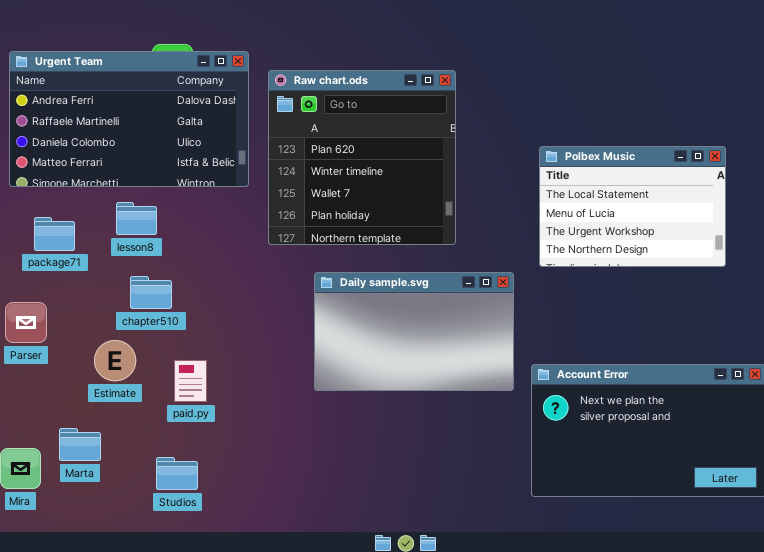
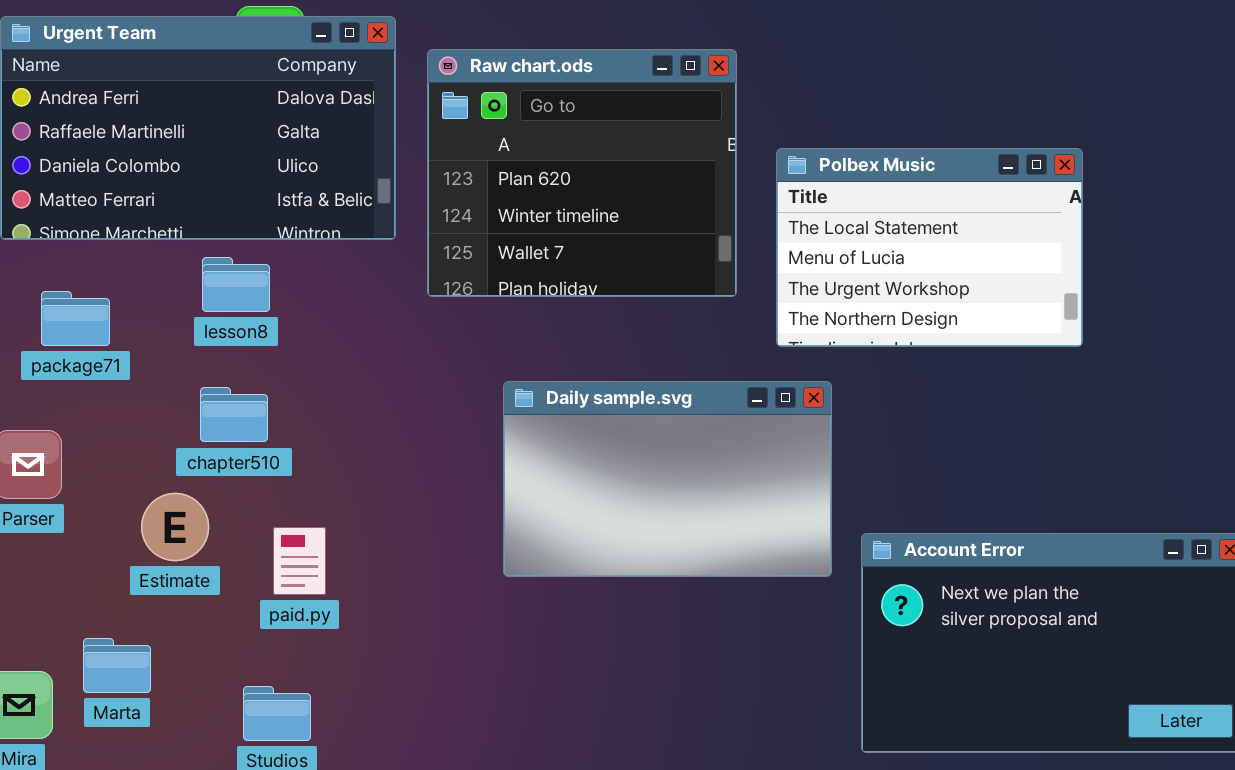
Raw chart.ods: [268,70,456,245] -> [427,49,737,297], resized
Polbex Music: [539,146,726,267] -> [776,148,1083,347], moved
lesson8: [116,202,157,235] -> [202,257,270,312], moved

